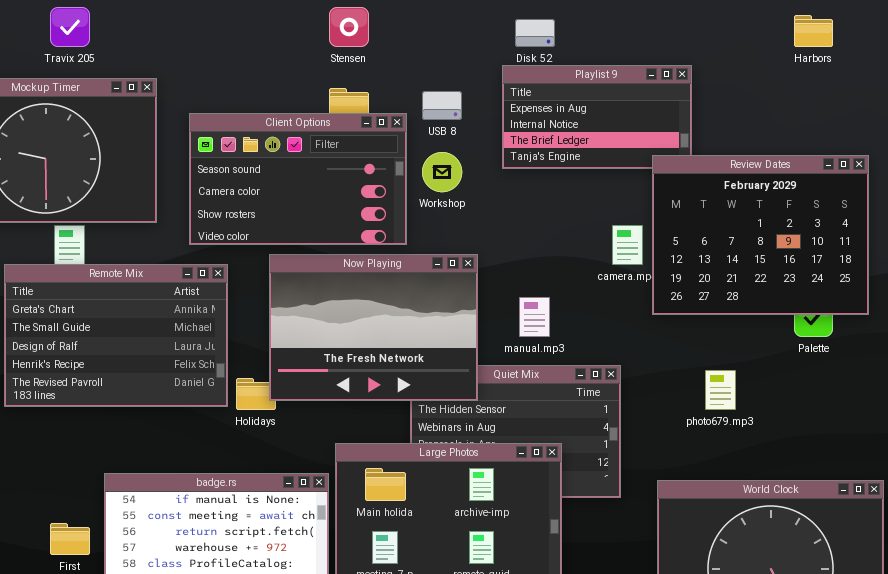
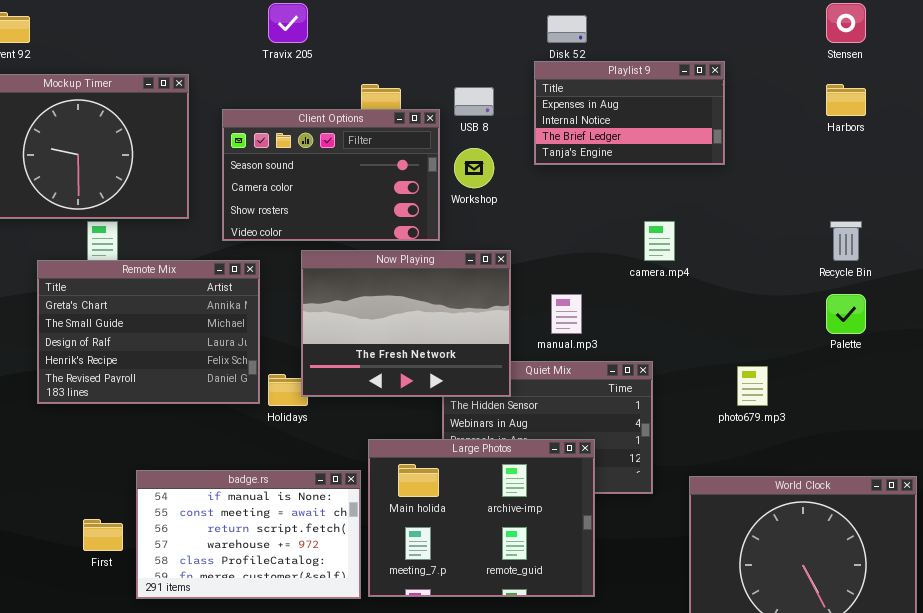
Travix 205: [50,7,90,47] -> [268,3,308,43], moved
Stensen: [329,7,369,47] -> [826,3,866,43], moved
Harbors: [794,15,833,47] -> [826,84,866,116], moved
Review Dates: [652,155,869,315] -> none, closed

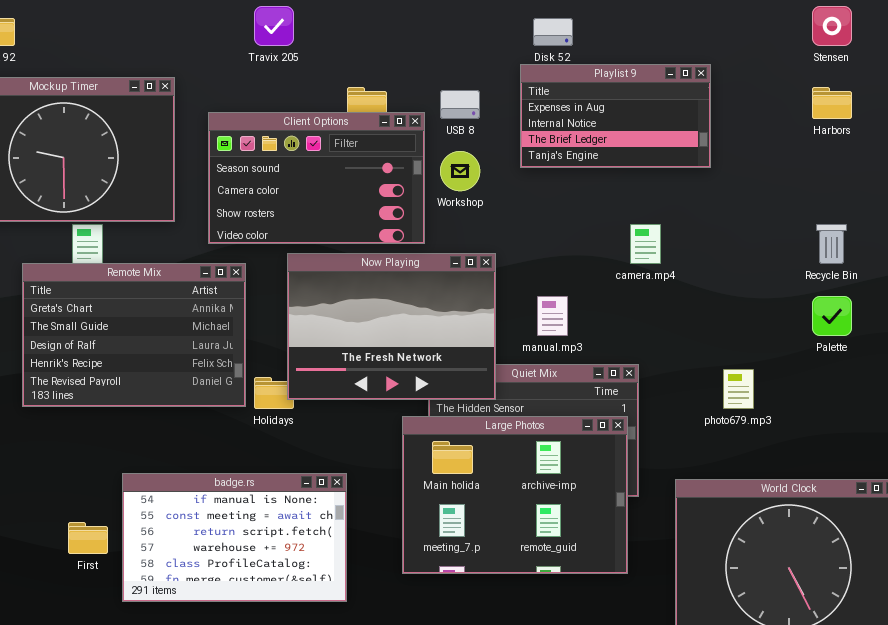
Large Photos: [368,439,595,597] -> [402,416,628,574], moved

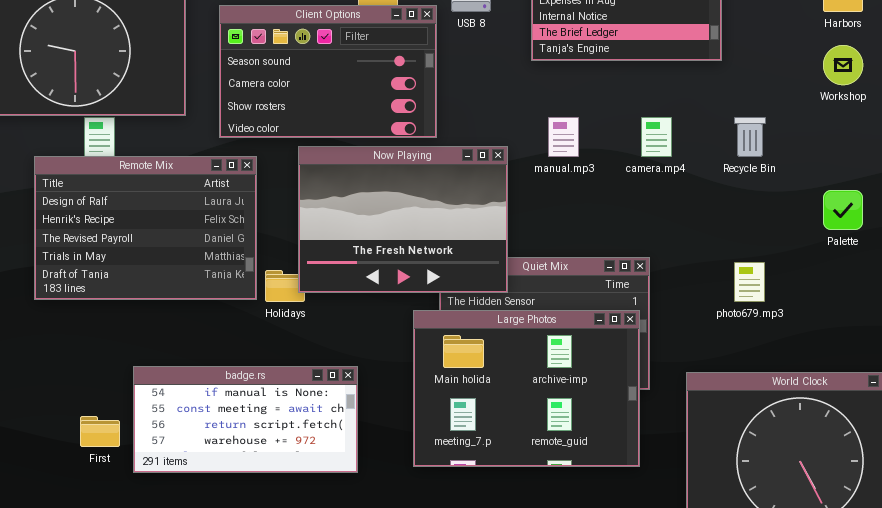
Workshop: [440,151,480,191] -> [823,45,863,85], moved
Recycle Bin: [816,224,847,264] -> [734,117,766,157], moved
Remote Mix: [22,263,246,407] -> [34,156,257,300], scrolled down 2 rows
manual.mp3: [537,296,568,336] -> [548,117,579,157], moved
badge.rs: [122,473,347,602] -> [133,366,358,473], resized

